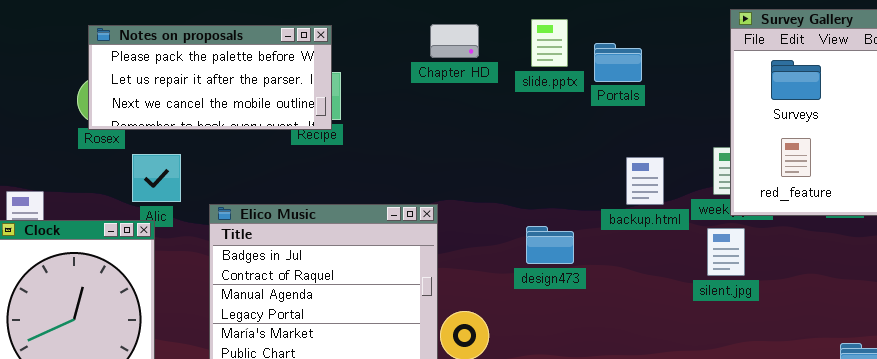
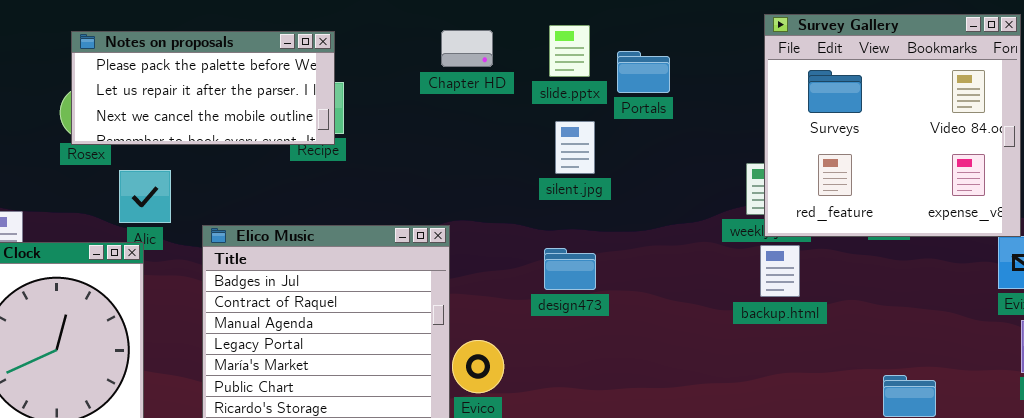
backup.html: [626,157,664,205] -> [760,245,800,297], moved
silent.jpg: [707,228,745,276] -> [555,121,595,174], moved

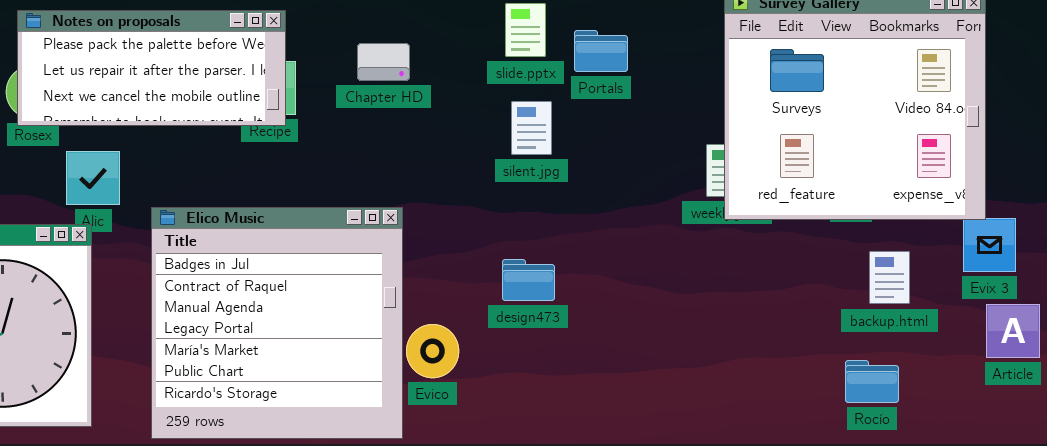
Chapter HD: [441,30,493,67] -> [357,43,410,81], moved
backup.html: [760,245,800,297] -> [869,251,910,304], moved
design473: [544,248,596,290] -> [502,259,555,301], moved

